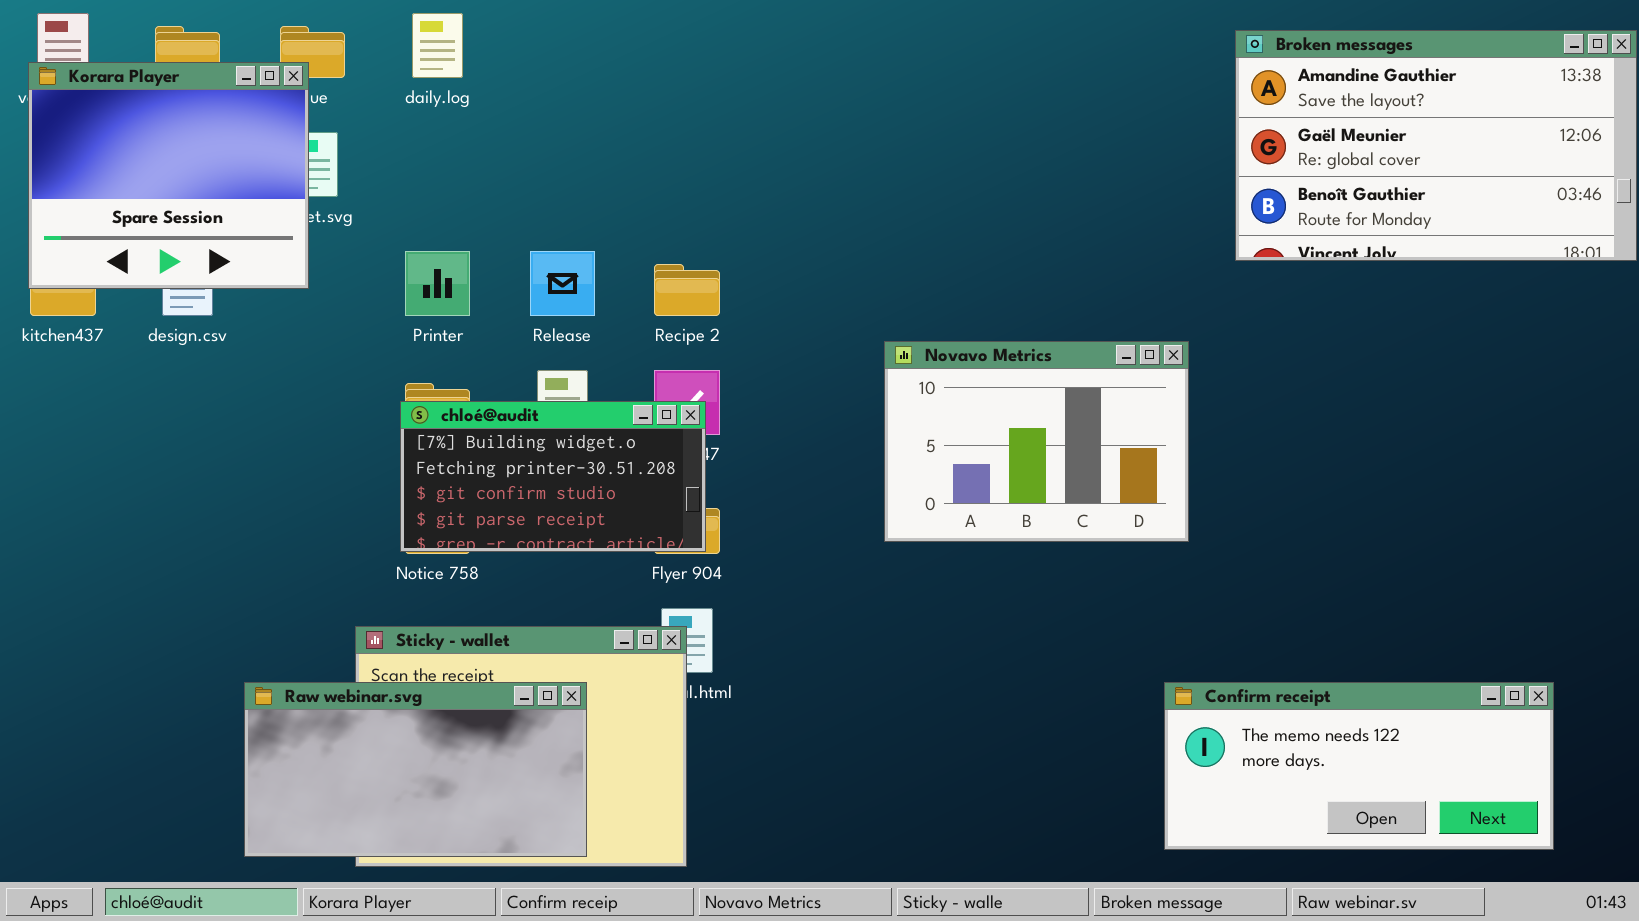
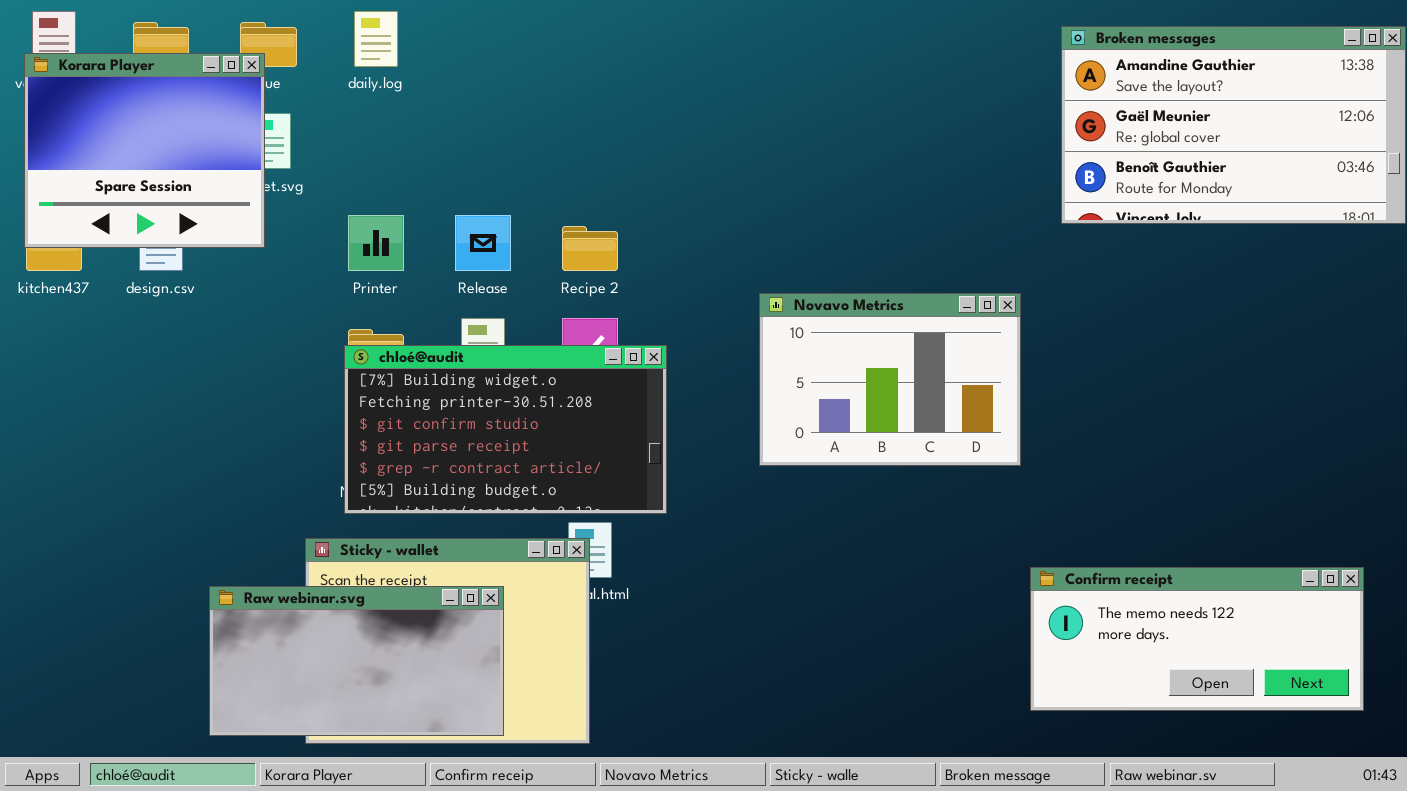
chloé@audit: [400,401,706,552] -> [344,345,667,514], resized
Confirm receipt: [1164,682,1554,850] -> [1030,567,1364,711], moved

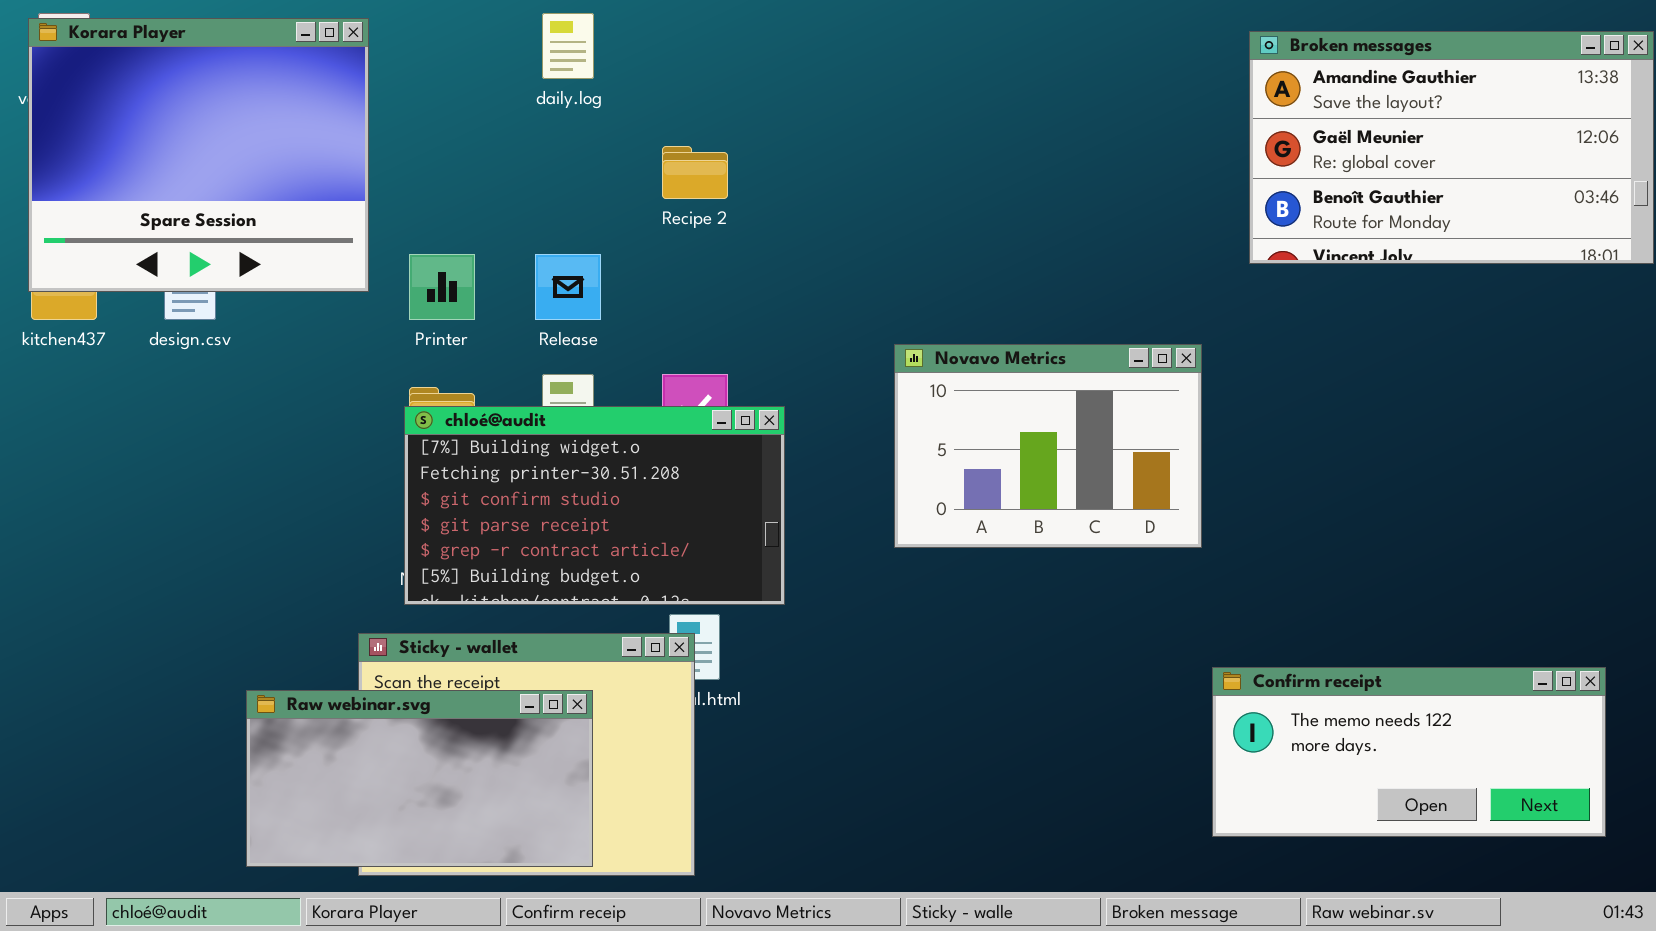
daily.log: [354,11,398,67] -> [542,13,594,79], moved
Korara Player: [24,53,265,248] -> [28,18,369,292], resized
Recipe 2: [562,226,618,271] -> [662,146,728,199], moved

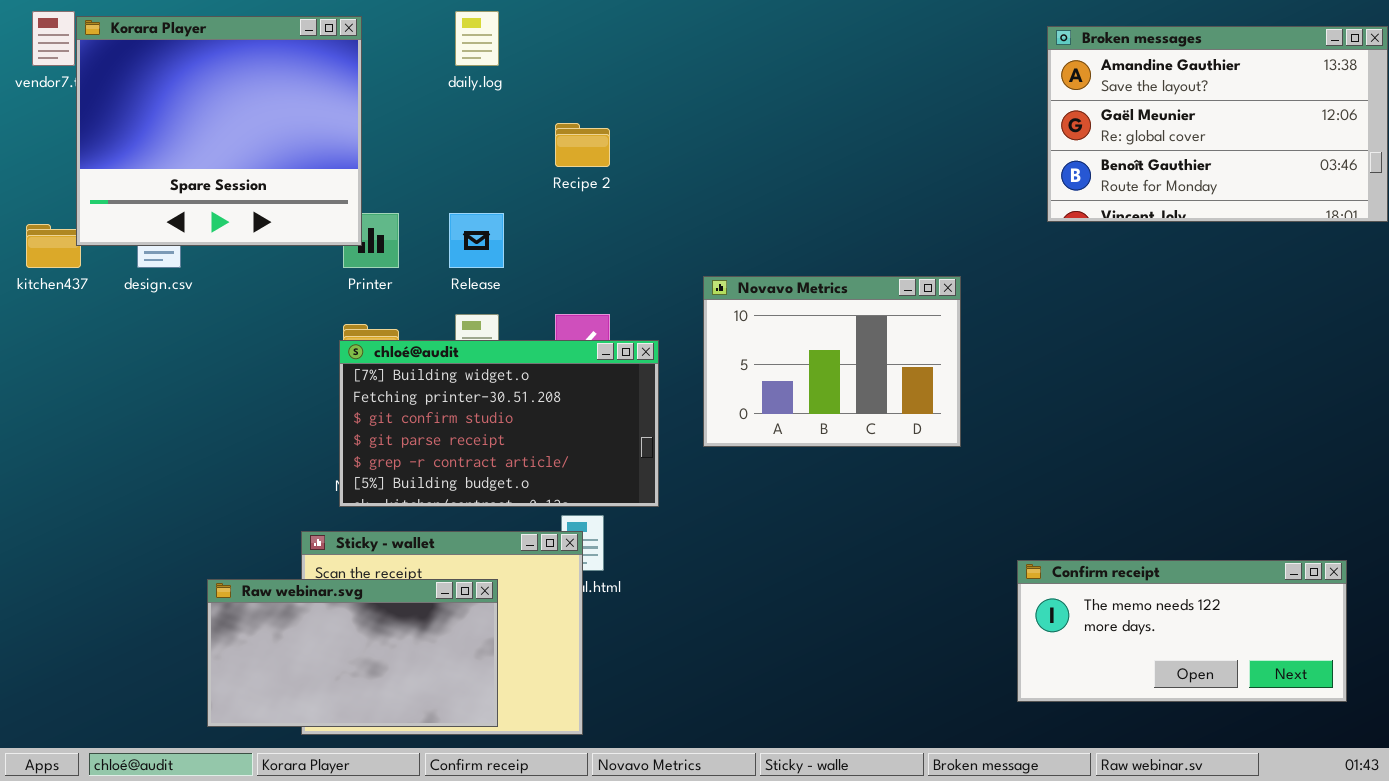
Korara Player: [28,18,369,292] -> [76,16,362,246], moved
Novavo Metrics: [894,344,1202,548] -> [703,276,961,447], moved

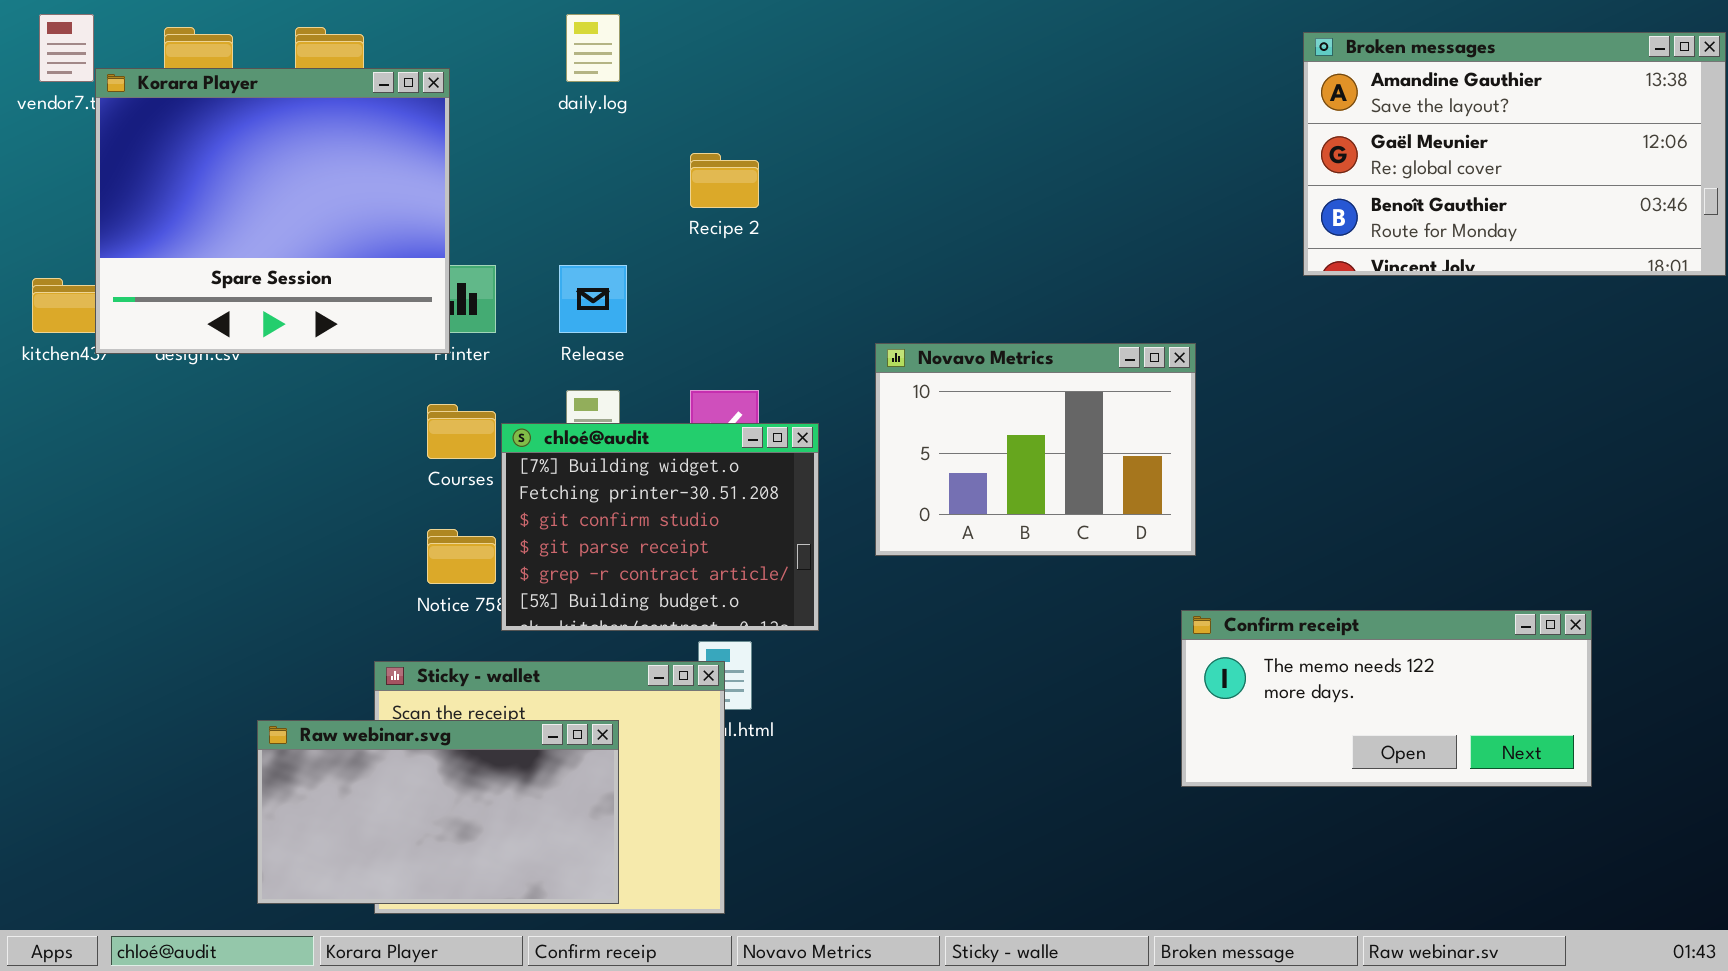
Korara Player: [76,16,362,246] -> [95,68,450,354], moved
chloé@audit: [339,340,659,507] -> [501,423,819,631], resized
Confirm receipt: [1017,560,1347,702] -> [1181,610,1592,787], moved

